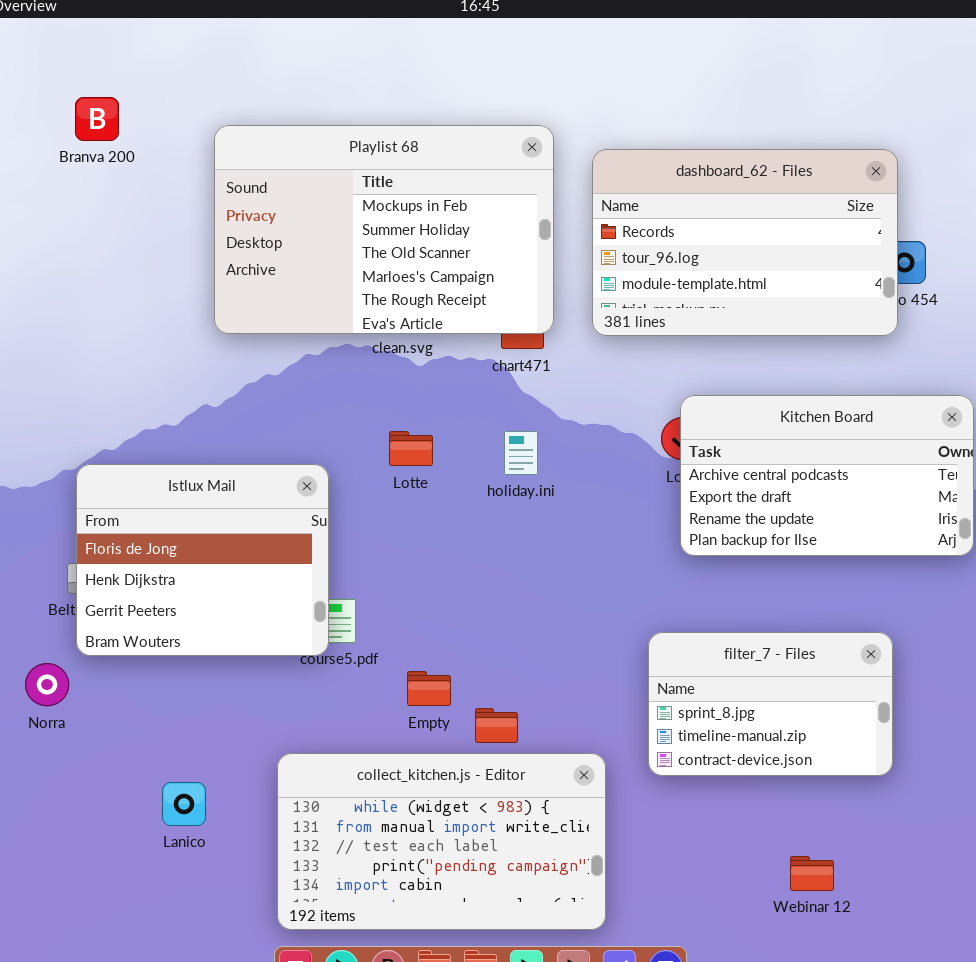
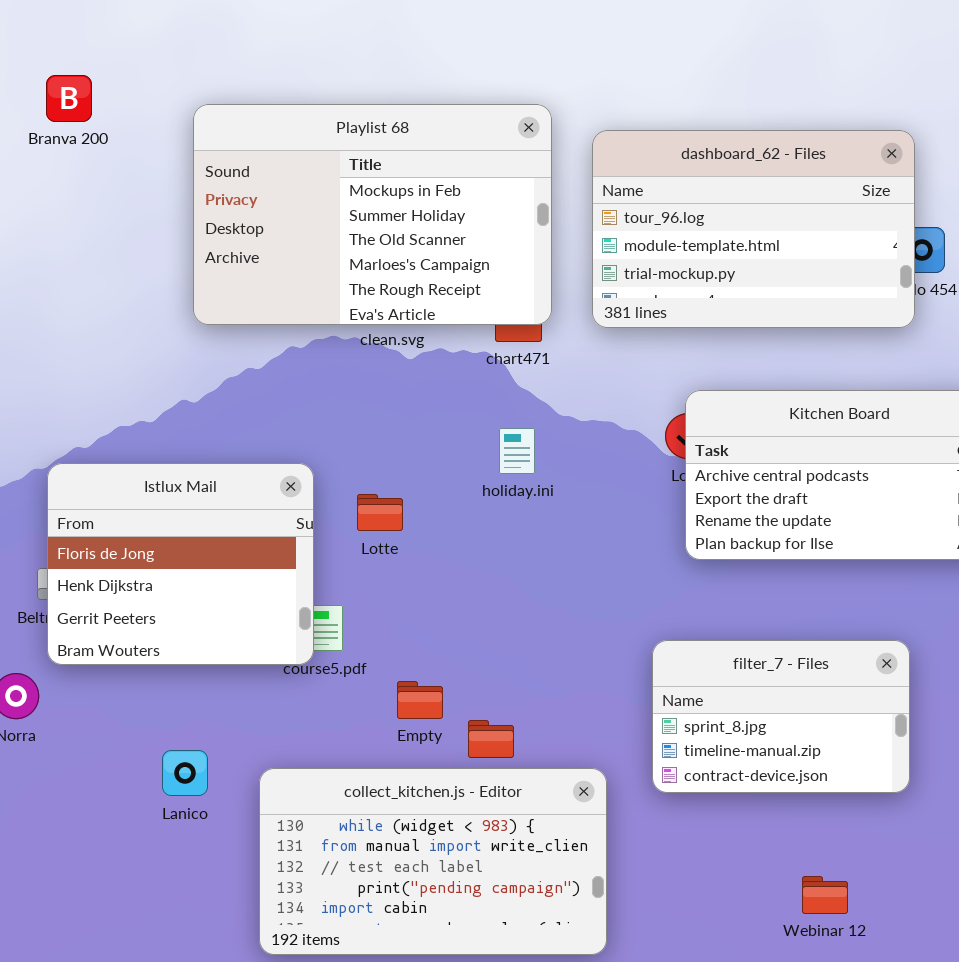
dashboard_62 - Files: [592,149,898,336] -> [592,130,915,328], scrolled down 1 row
Lotte: [389,431,433,466] -> [357,494,403,531], moved
Lanico: [162,782,206,826] -> [162,750,208,796], moved

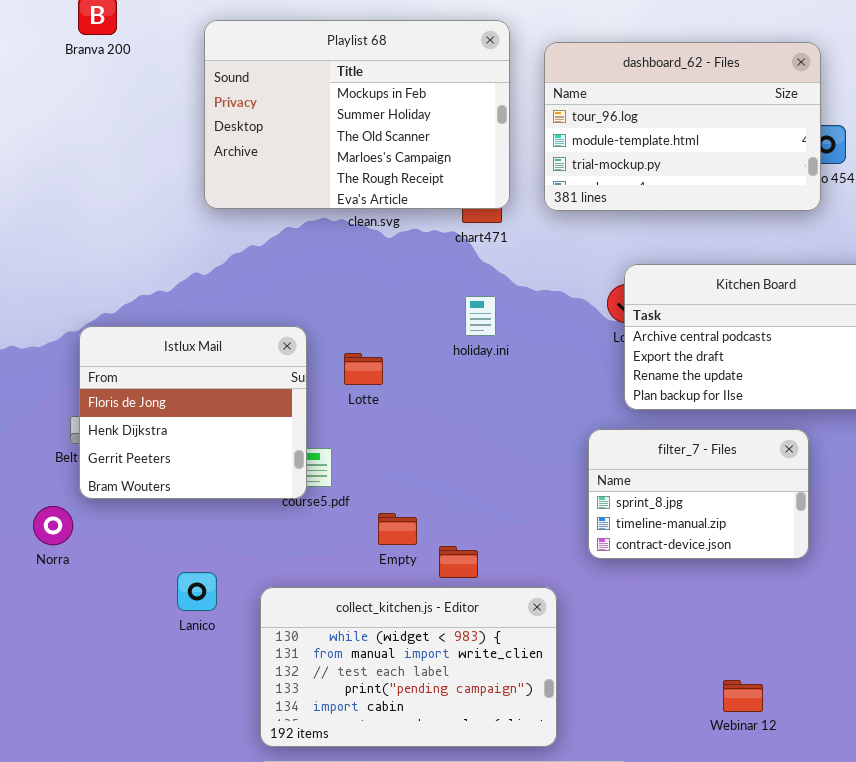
filter_7 - Files: [652,640,910,793] -> [588,429,809,559], moved

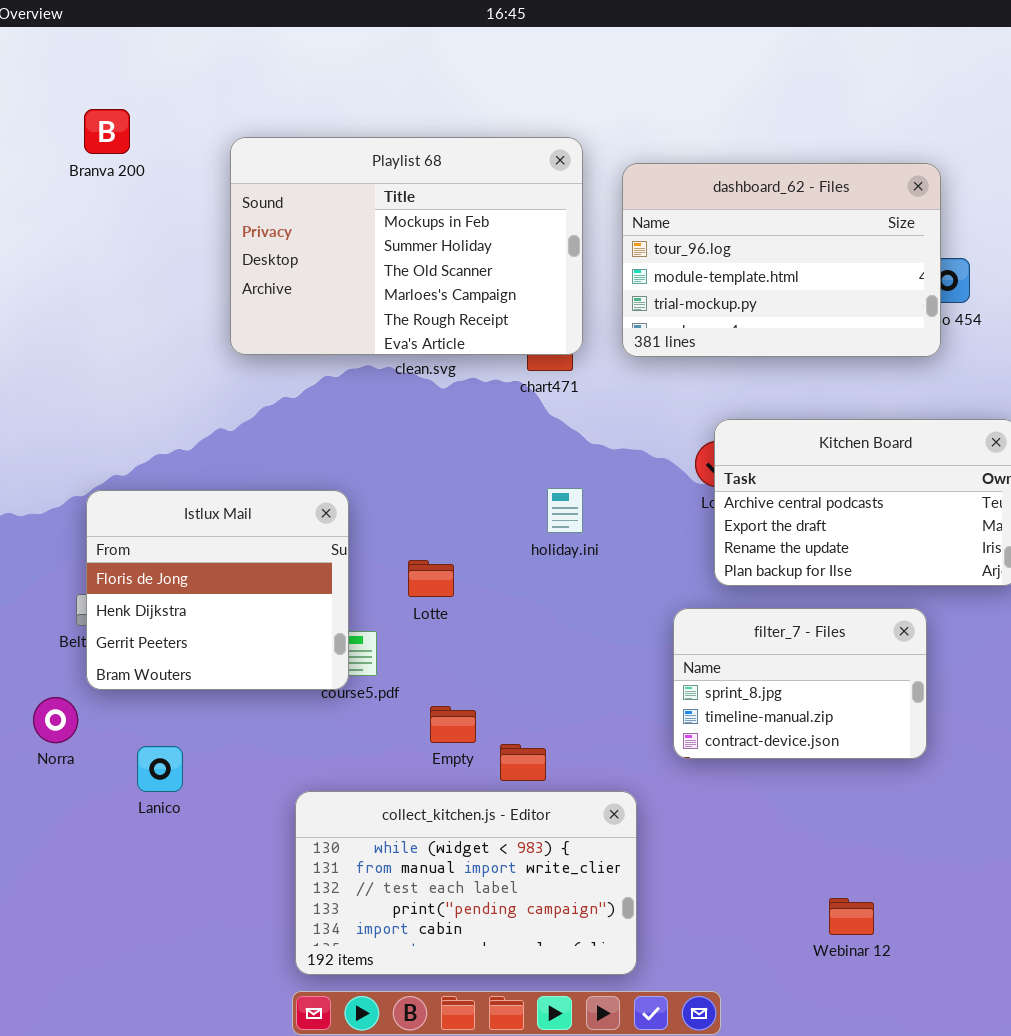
holiday.ini: [465,296,496,336] -> [547,488,583,533], moved
Lotte: [344,353,383,385] -> [408,560,454,597], moved
Lanico: [177,572,217,611] -> [137,746,183,792], moved

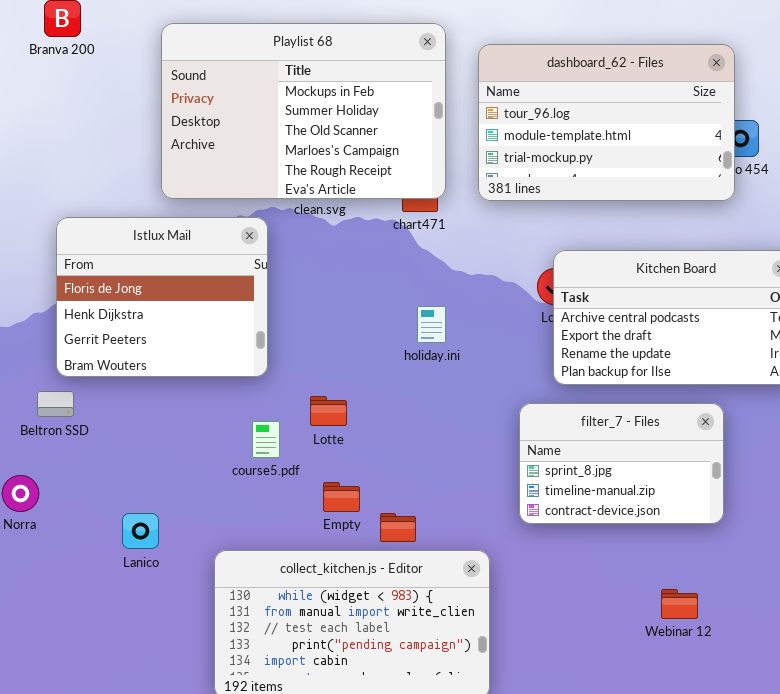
Istlux Mail: [86,490,349,690] -> [56,217,268,377], moved
Lotte: [408,560,454,597] -> [310,396,347,426], moved
Lanico: [137,746,183,792] -> [122,513,159,549], moved
Webinar 12: [829,898,874,935] -> [661,589,698,619], moved

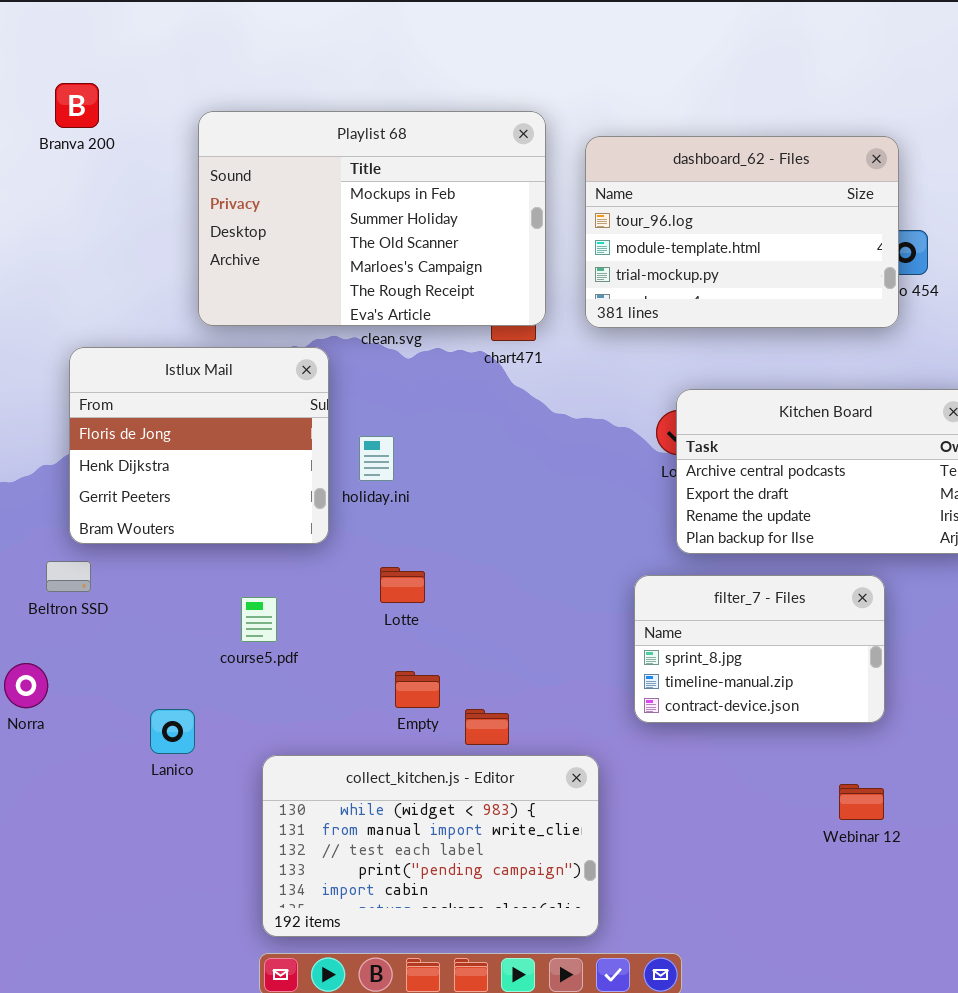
holiday.ini: [417,306,446,343] -> [359,436,394,481], moved
course5.pdf: [252,421,280,458] -> [241,597,277,642], moved
Webinar 12: [661,589,698,619] -> [839,784,884,820], moved

